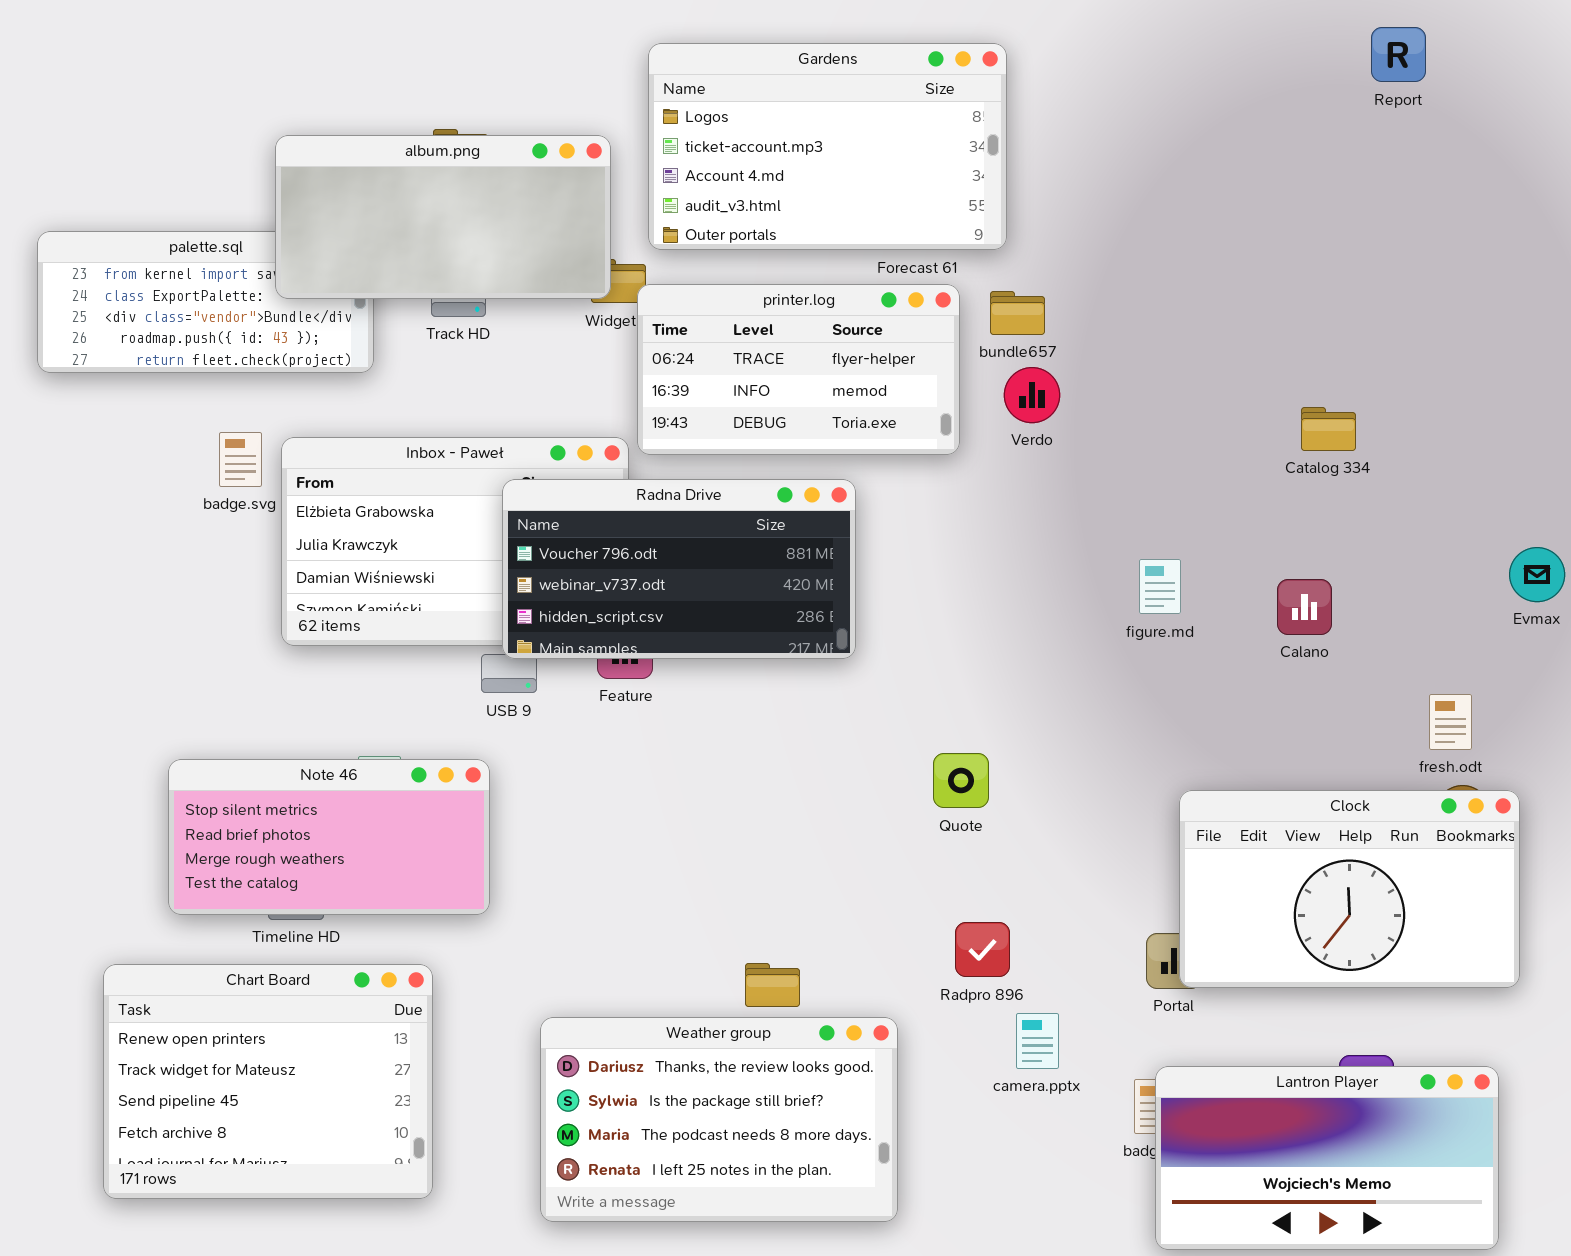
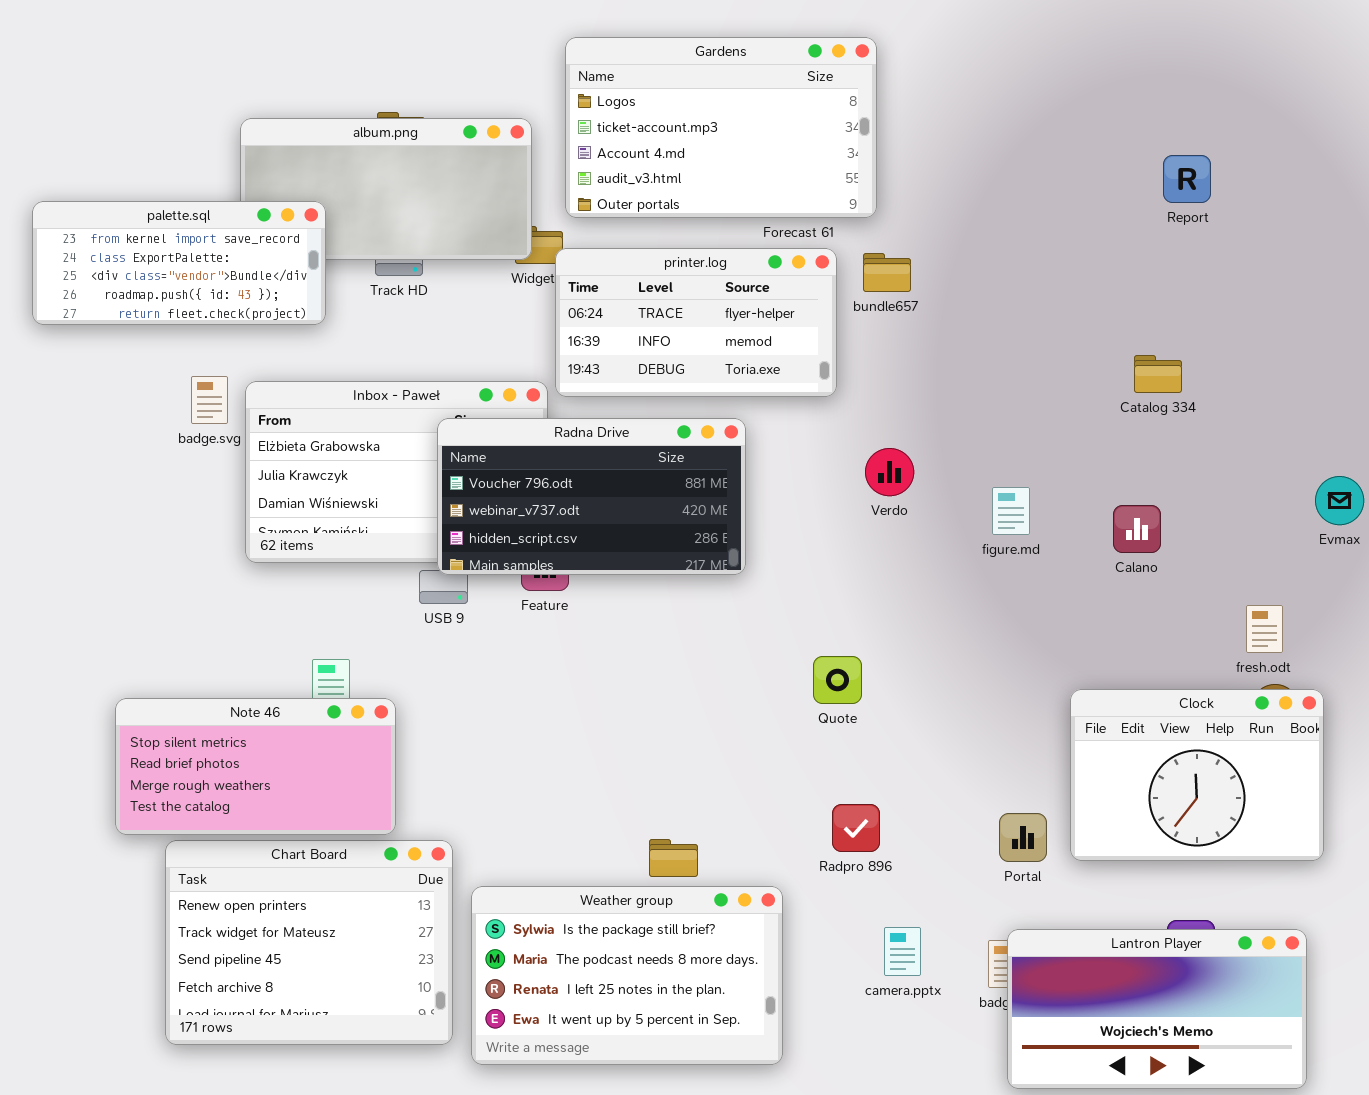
Report: [1371,27,1426,82] -> [1163,155,1211,203], moved
palette.sql: [37,231,374,373] -> [32,201,326,325], raised
Verdo: [1004,367,1060,423] -> [865,448,914,496], moved
Note 46: [168,759,490,915] -> [115,698,396,835], moved
Clock: [1179,790,1520,988] -> [1070,689,1324,861], resized
Chart Board: [103,964,433,1199] -> [165,840,453,1045], moved
camera.pptx: [1016,1013,1059,1069] -> [884,927,921,976], moved
Weather group: [540,1017,898,1222] -> [471,886,783,1065], scrolled down 1 row

